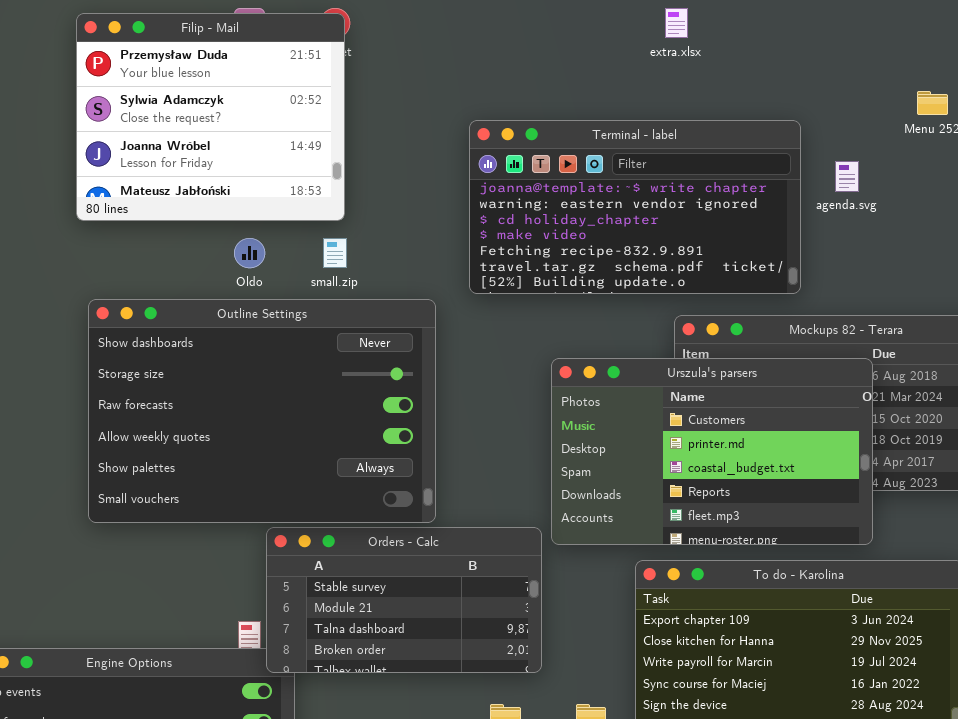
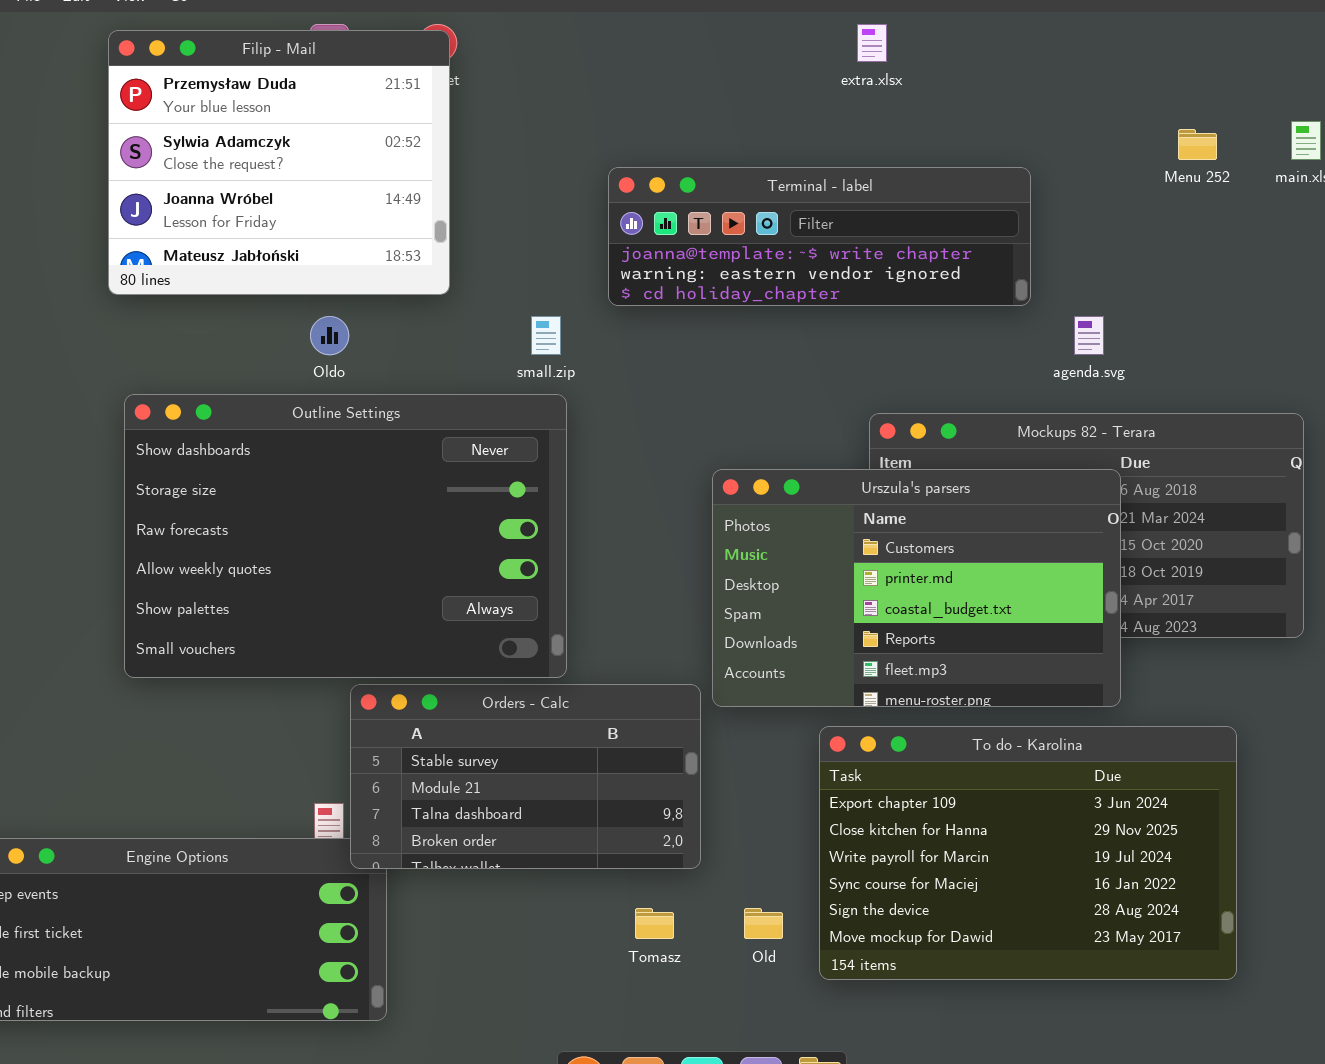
Terminal - label: [469,120,801,294] -> [608,167,1031,306], resized
agenda.svg: [835,161,859,192] -> [1074,316,1104,355], moved
small.zip: [323,238,347,268] -> [531,316,561,355], moved

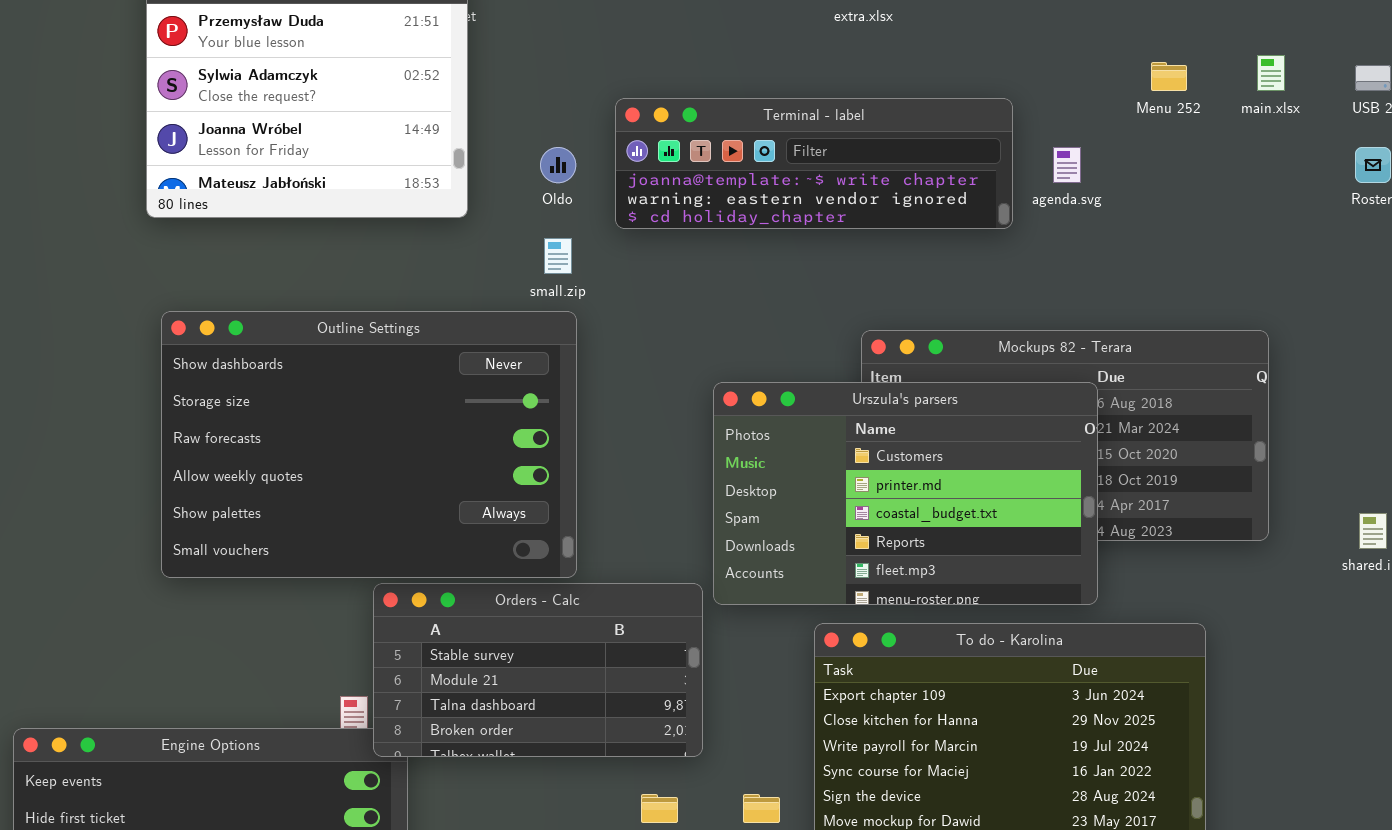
Oldo: [310,316,349,355] -> [540,147,576,183], moved
agenda.svg: [1074,316,1104,355] -> [1053,147,1081,183], moved

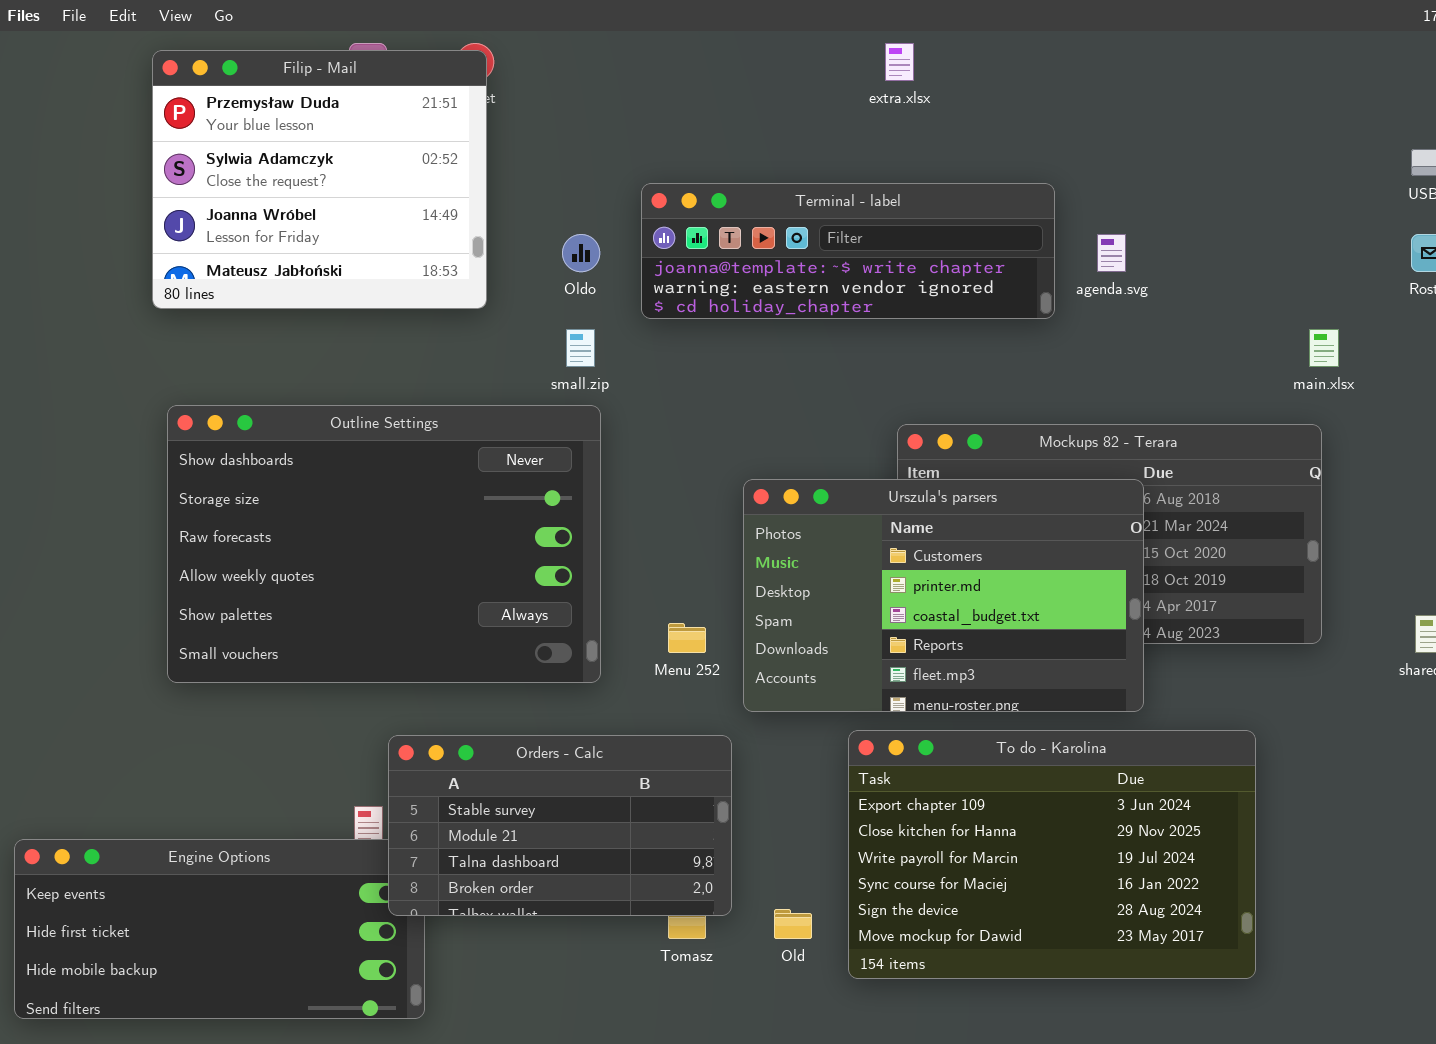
main.xlsx: [1257,55,1285,91] -> [1309,329,1339,367], moved
Menu 252: [1151,62,1187,91] -> [668,623,706,653], moved
Orders - Calc: [373,583,703,757] -> [388,735,732,916], moved

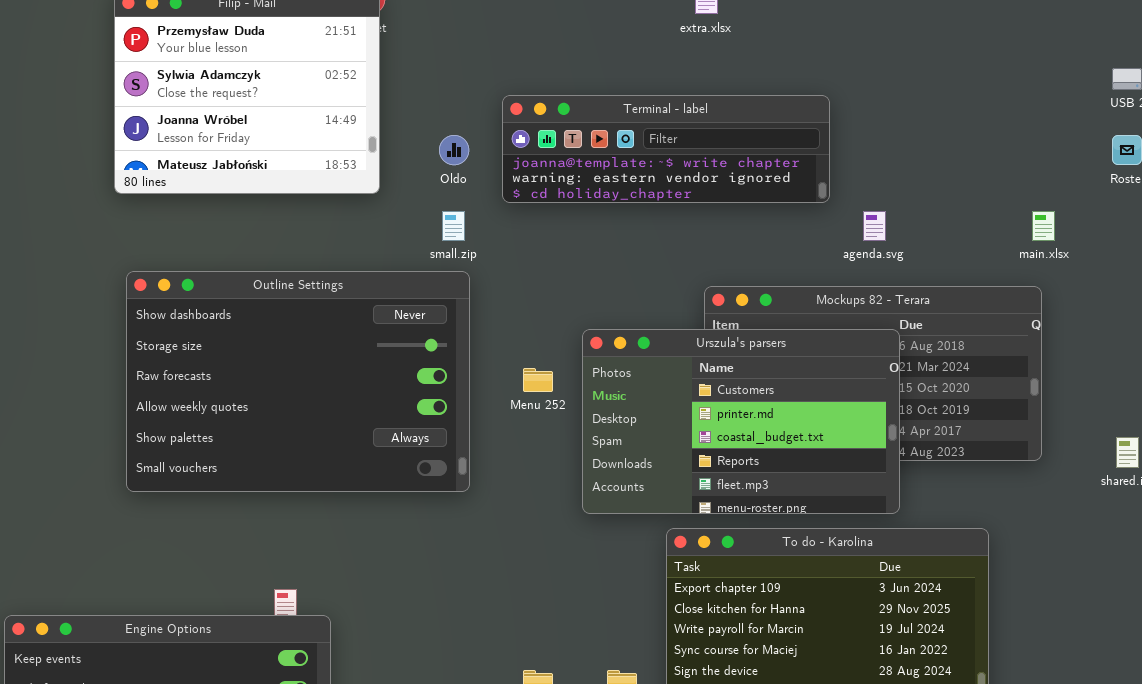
agenda.svg: [1097,234,1126,272] -> [863,211,886,241], moved
Menu 252: [668,623,706,653] -> [523,368,553,392], moved
Orders - Calc: [388,735,732,916] -> none, closed

